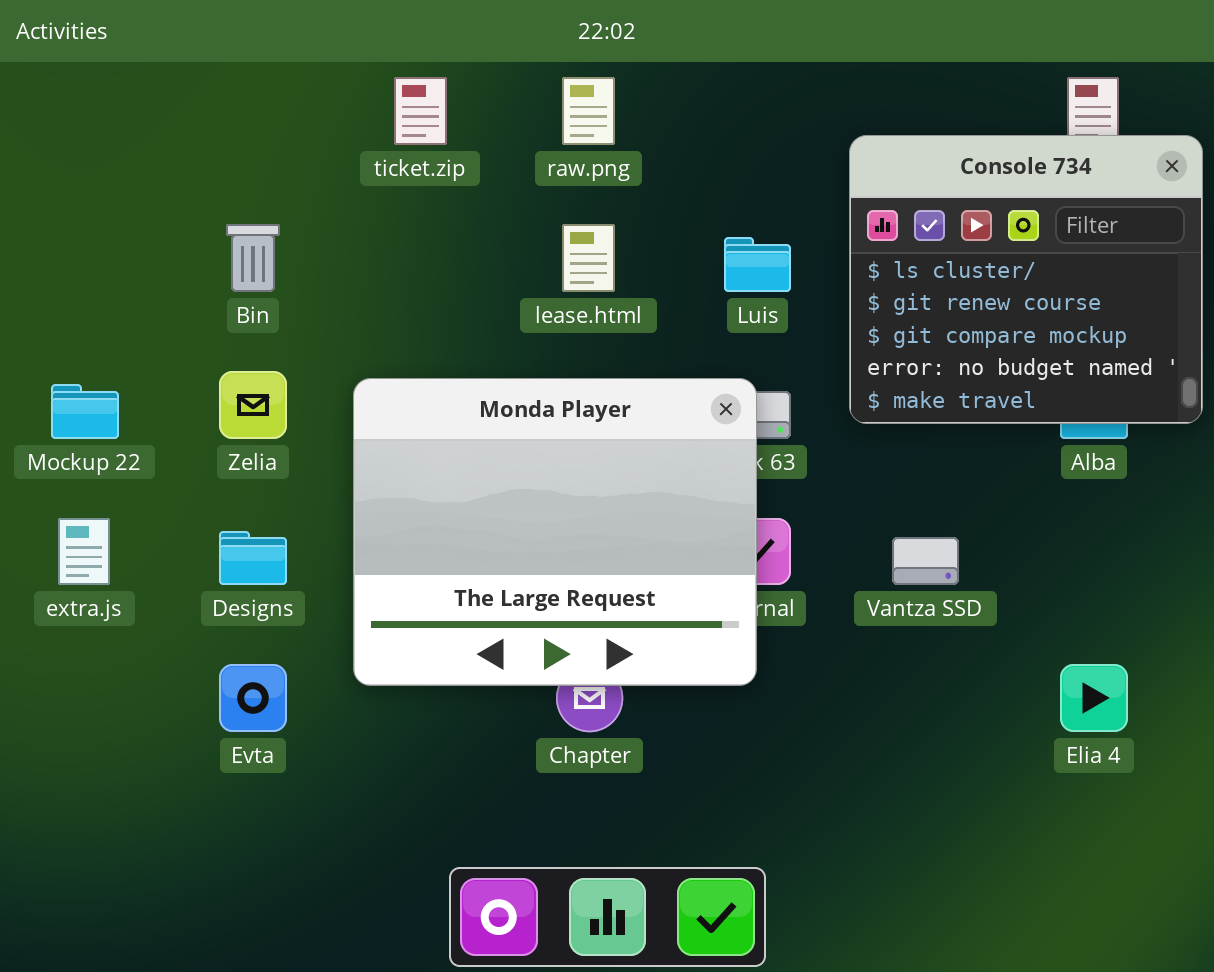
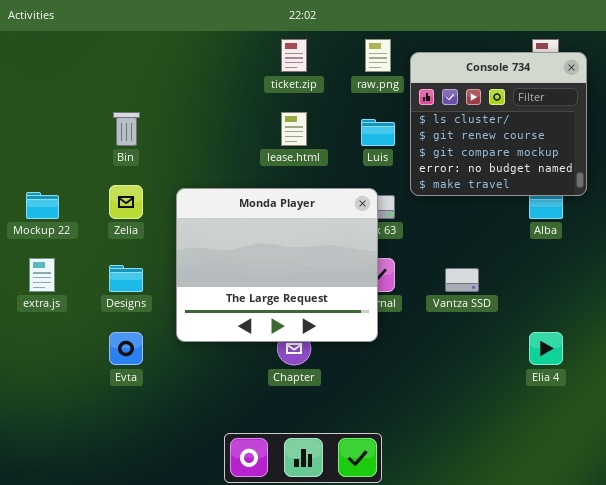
ticket.zip: [394,77,447,145] -> [281,39,307,72], moved
raw.png: [562,77,615,145] -> [365,39,391,72], moved
Console 734: [849,135,1203,424] -> [410,52,587,196], moved

